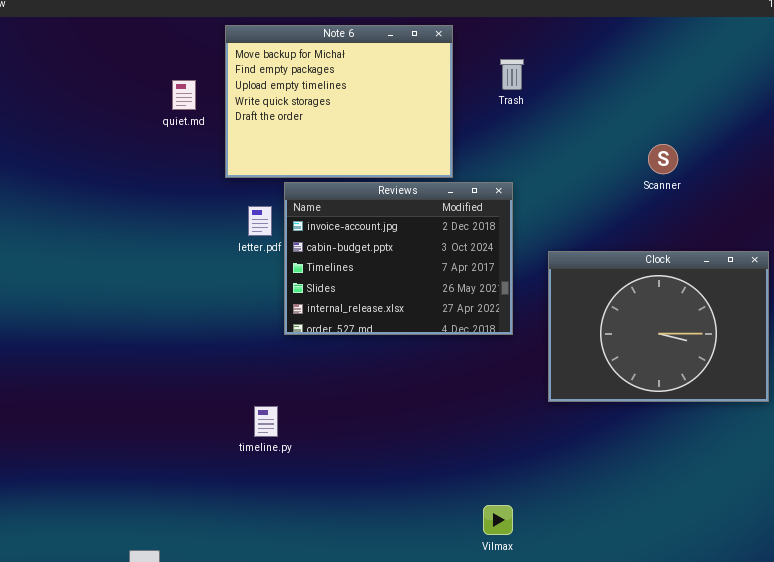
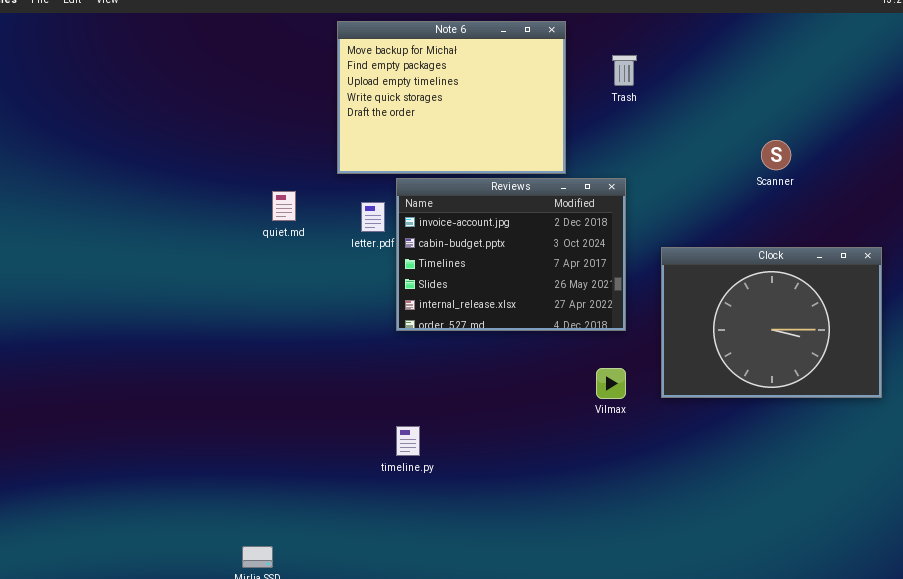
quiet.md: [172,80,196,110] -> [272,191,296,221], moved
timeline.py: [254,406,278,437] -> [396,426,420,456], moved
Vilmax: [483,505,513,535] -> [596,368,626,399], moved

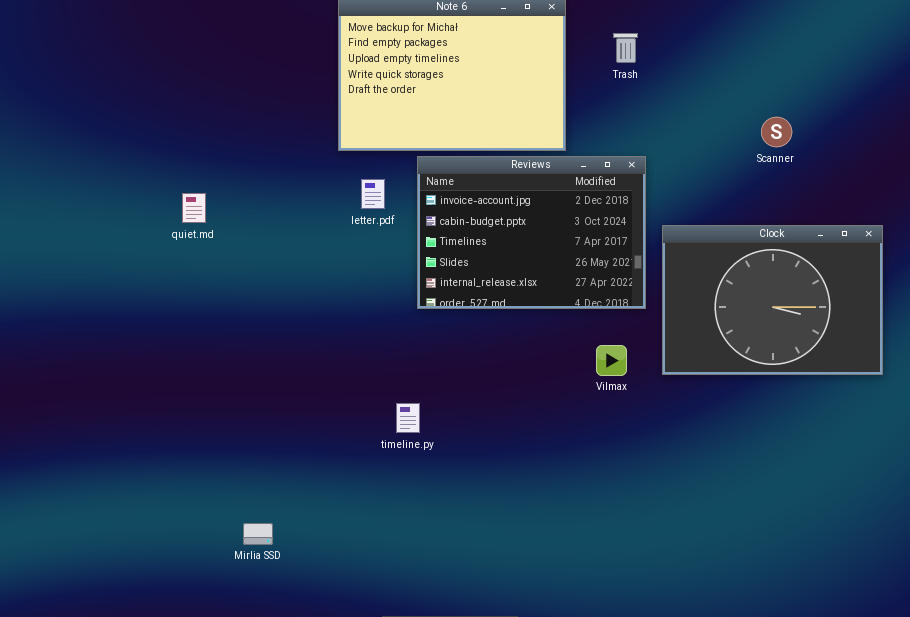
Reviews: [396,178,626,331] -> [417,156,646,309], moved
quiet.md: [272,191,296,221] -> [182,193,206,223], moved

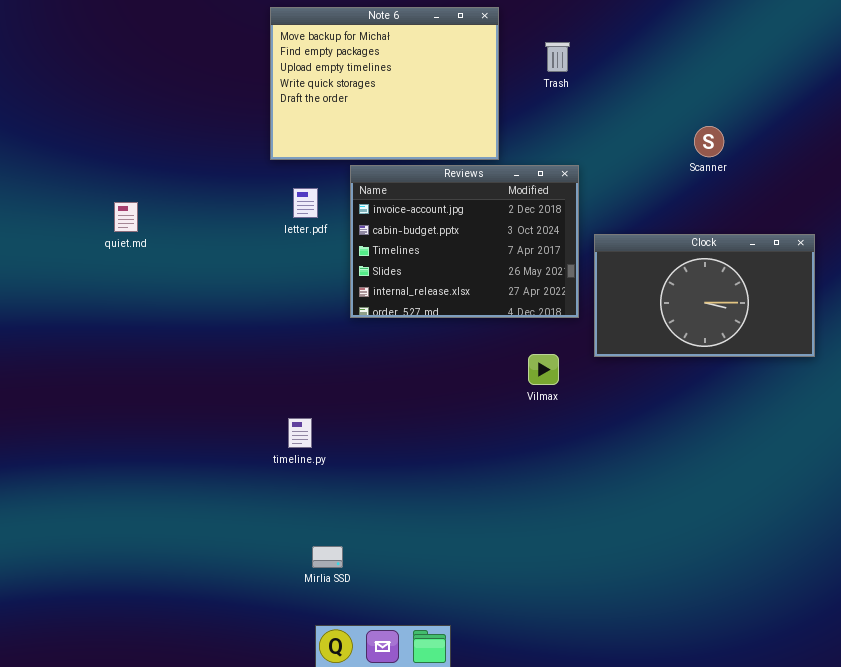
Clock: [662,225,883,375] -> [594,234,815,357], resized
timeline.py: [396,403,420,433] -> [288,418,312,448], moved
Mirlia SSD: [243,523,273,545] -> [312,546,343,568], moved

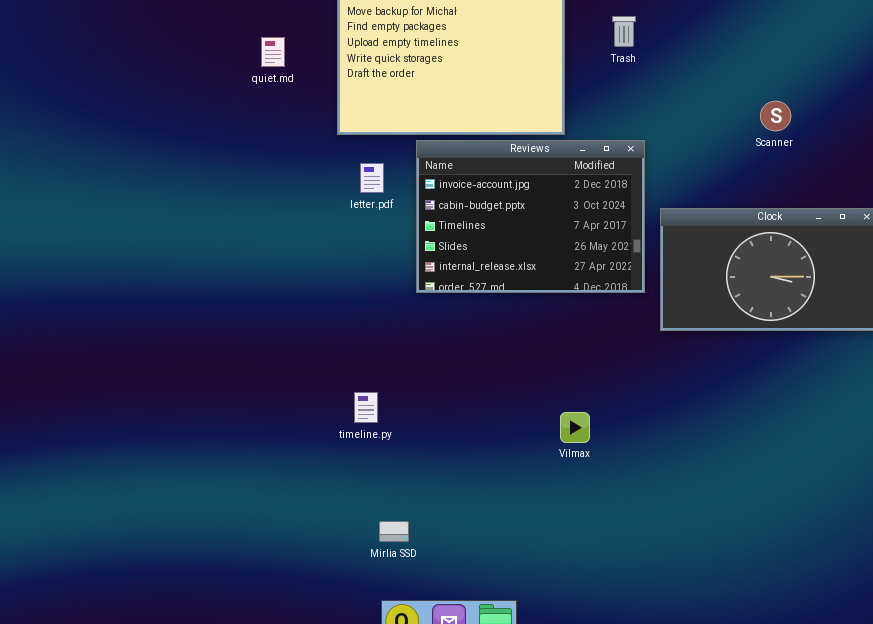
quiet.md: [114,202,138,232] -> [261,37,285,67], moved
Vilmax: [528,354,559,385] -> [560,412,590,443], moved

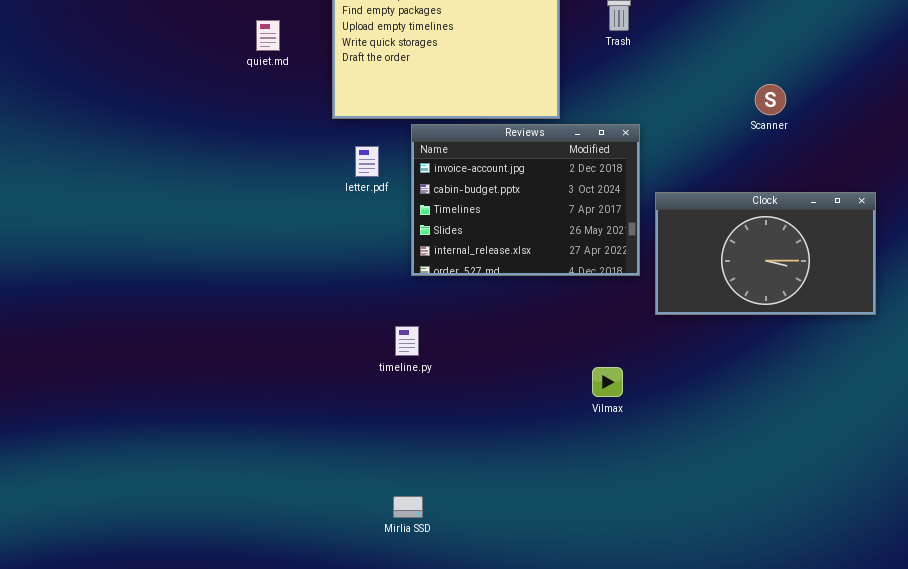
timeline.py: [354,392,378,423] -> [395,326,419,356], moved
Vilmax: [560,412,590,443] -> [592,367,623,397], moved
Mirlia SSD: [379,521,409,542] -> [393,496,423,518], moved

